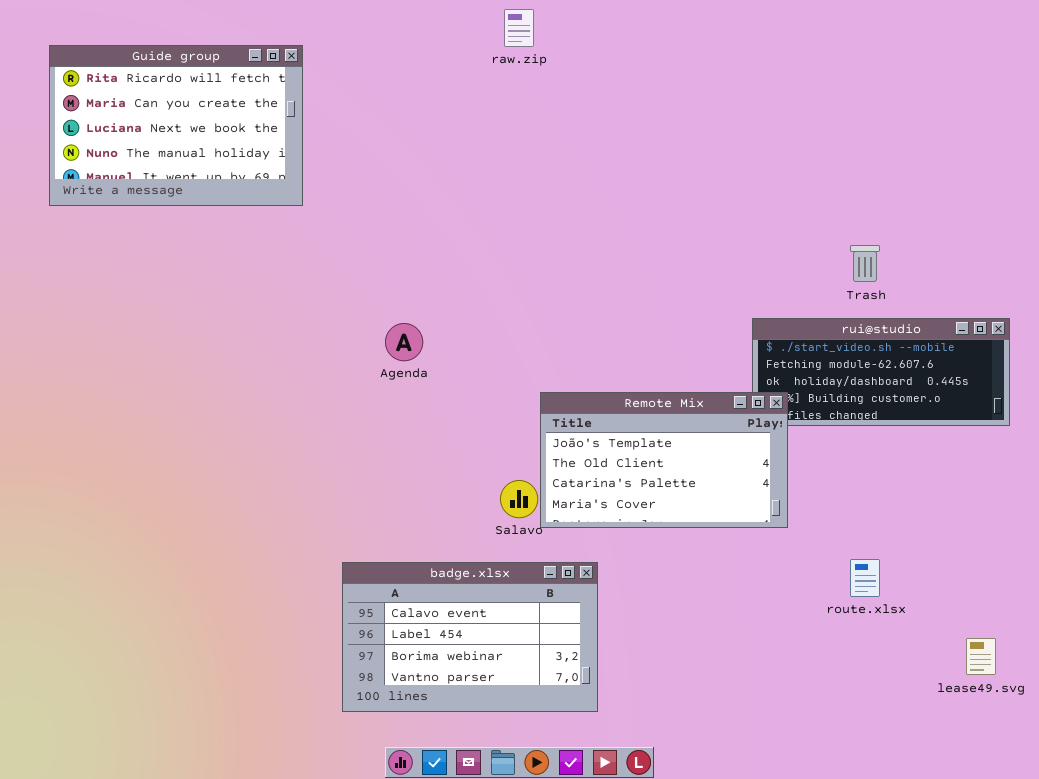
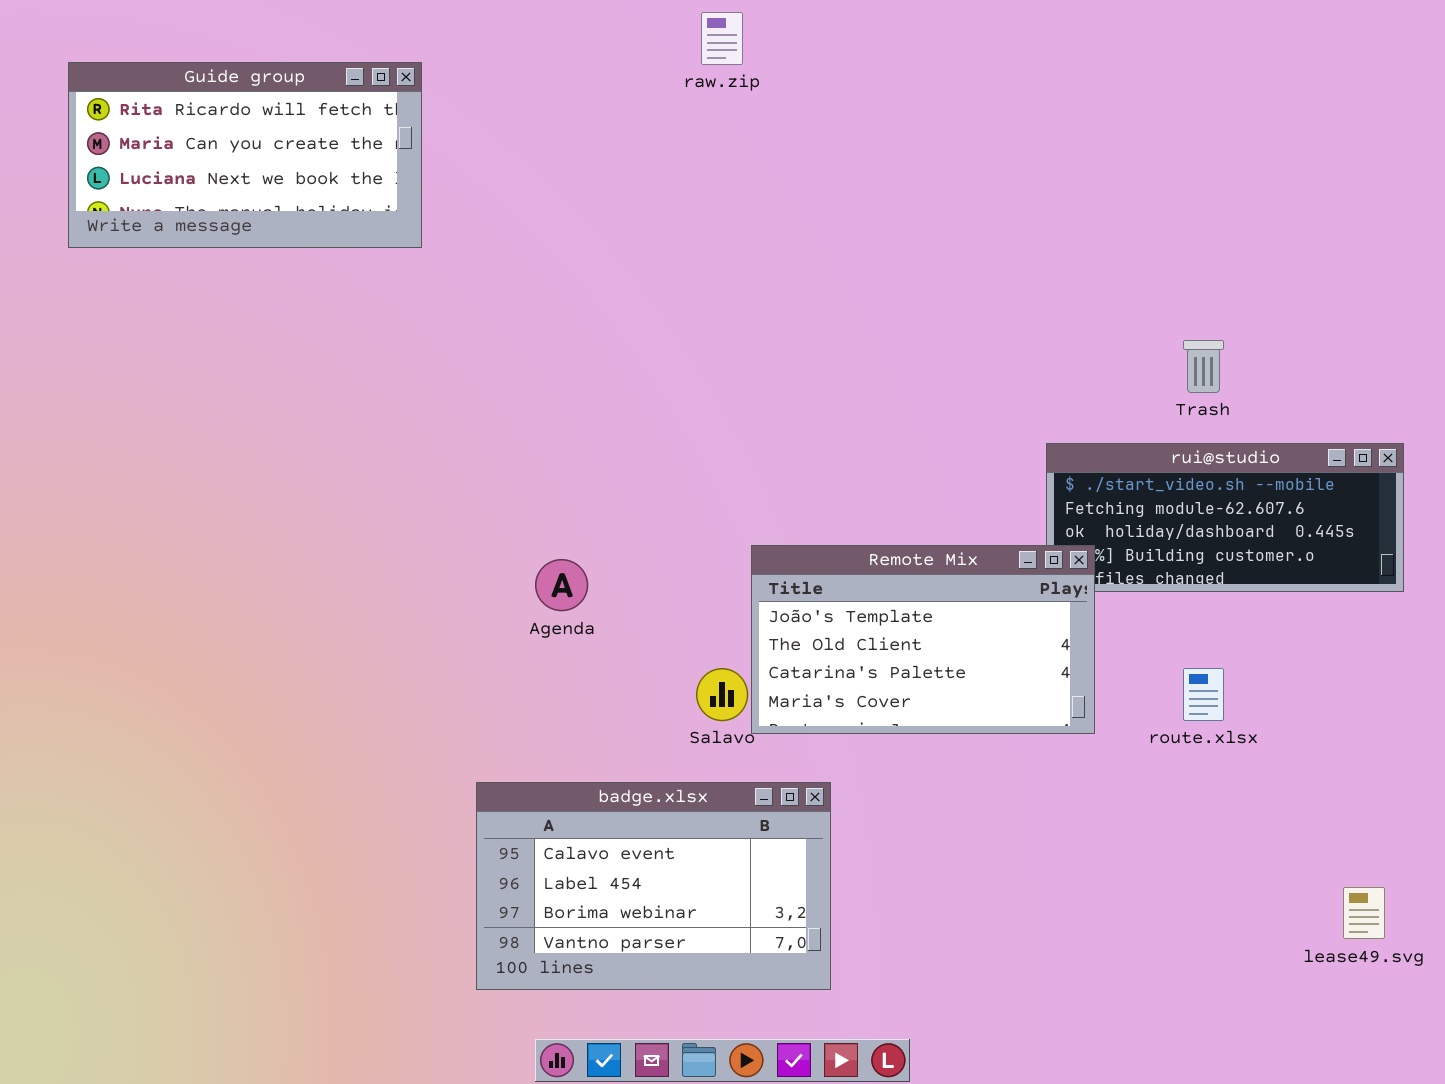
Guide group: [49,45,303,206] -> [68,62,422,248], resized
Agenda: [385,323,423,361] -> [535,559,588,611], moved
route.xlsx: [850,559,880,597] -> [1183,668,1224,721], moved

